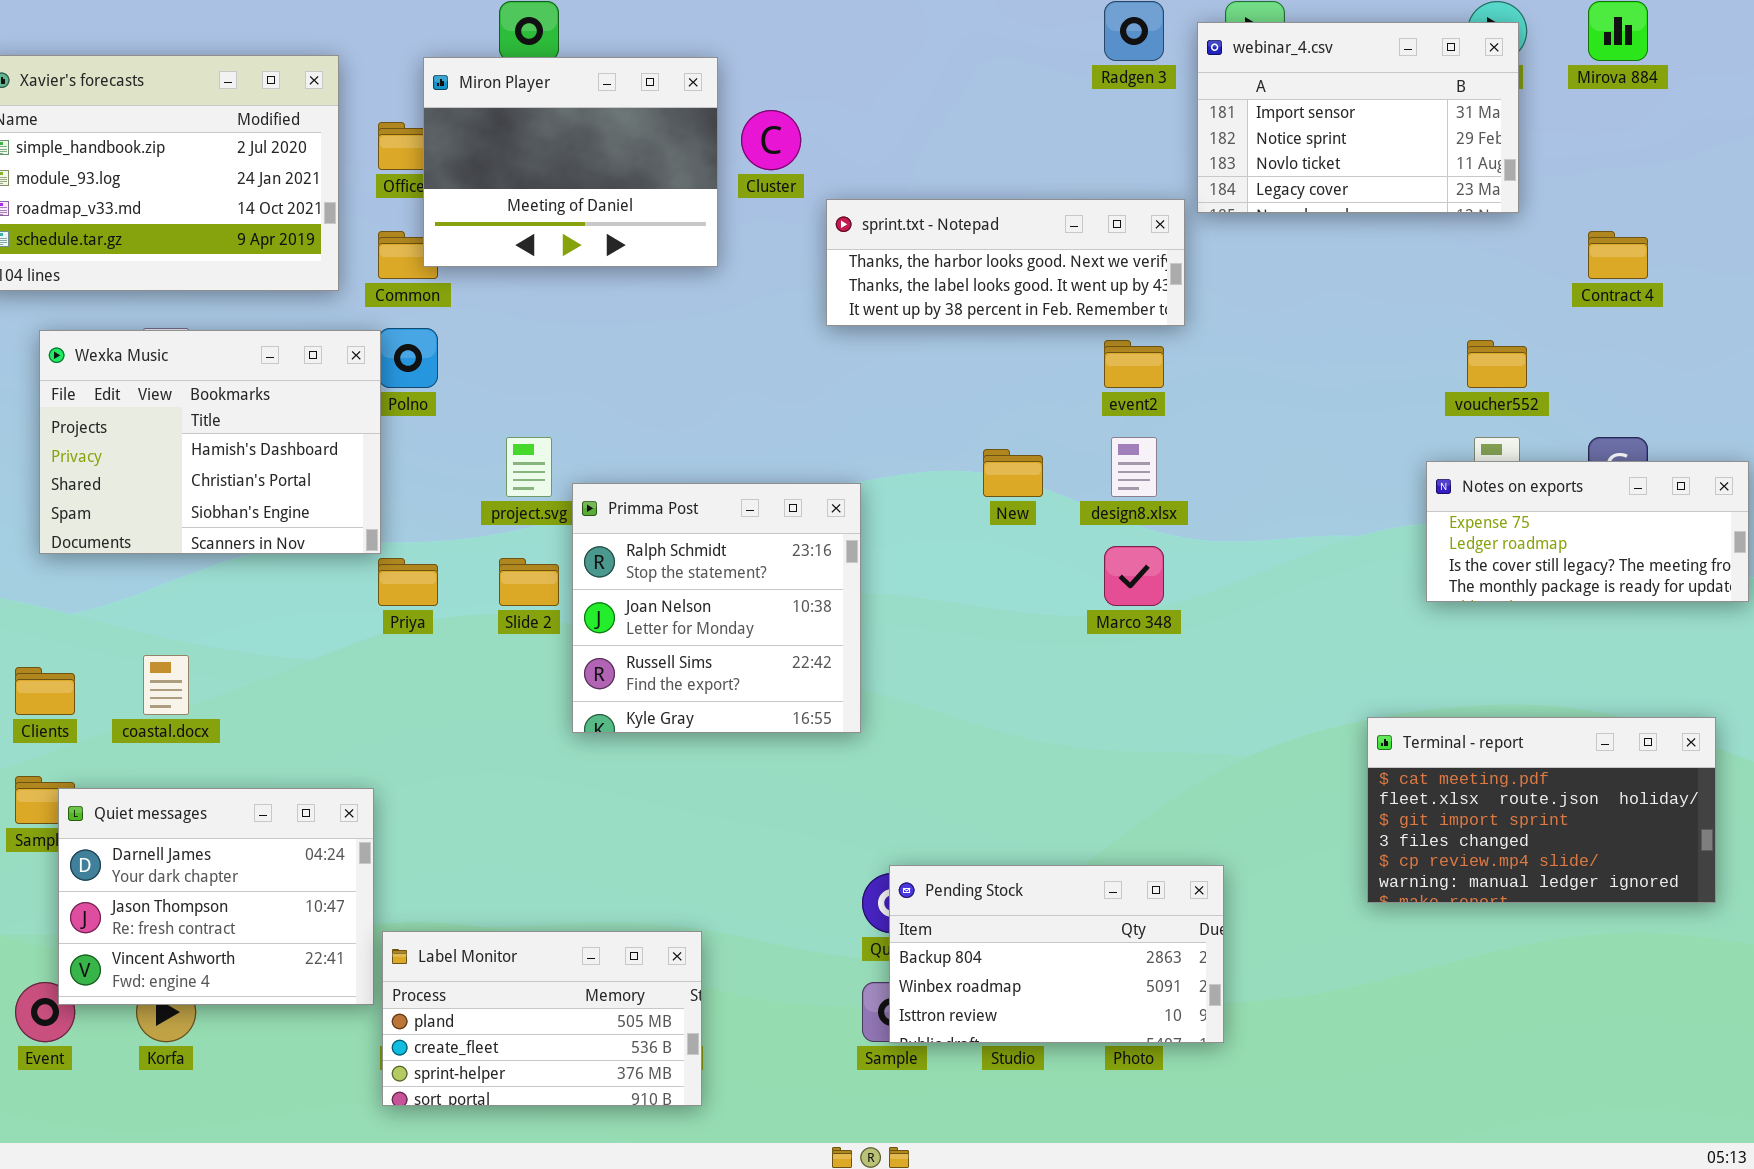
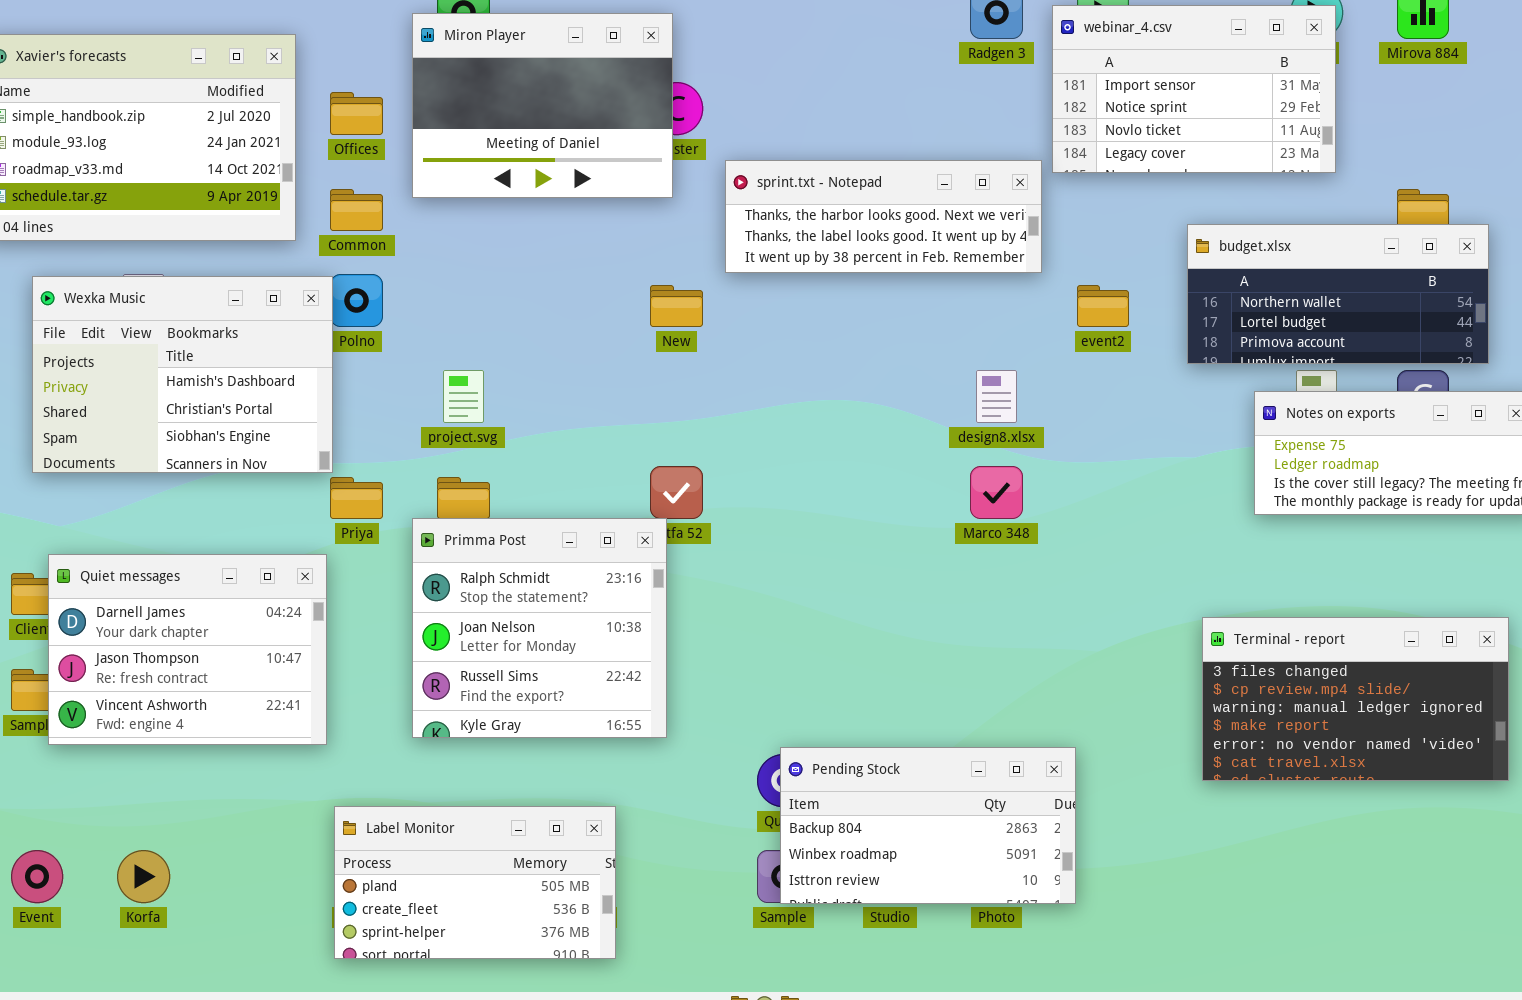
Miron Player: [423,57,718,267] -> [412,13,673,198], moved
budget.xlsx: none -> [1187,224,1489,364], opened
event2: [1104,340,1164,388] -> [1077,285,1129,327], moved
New: [983,449,1043,497] -> [650,285,703,327], moved
Primma Post: [572,483,861,733] -> [412,518,667,738], moved
Terminal - report: [1367,717,1716,903] -> [1202,617,1509,781], scrolled down 3 rows
Quiet messages: [58,788,374,1005] -> [48,554,327,745], moved

